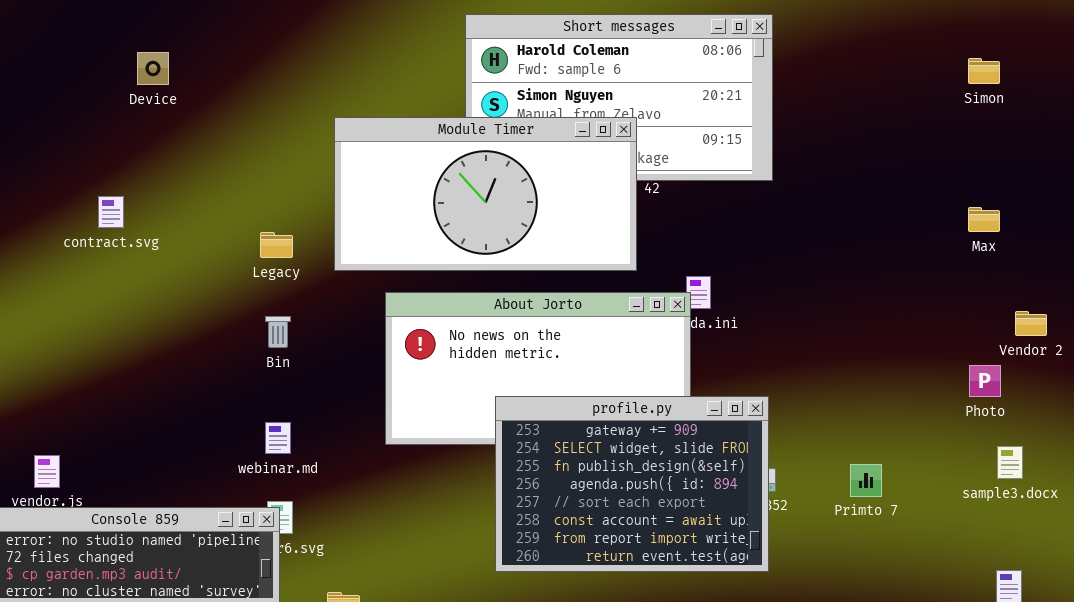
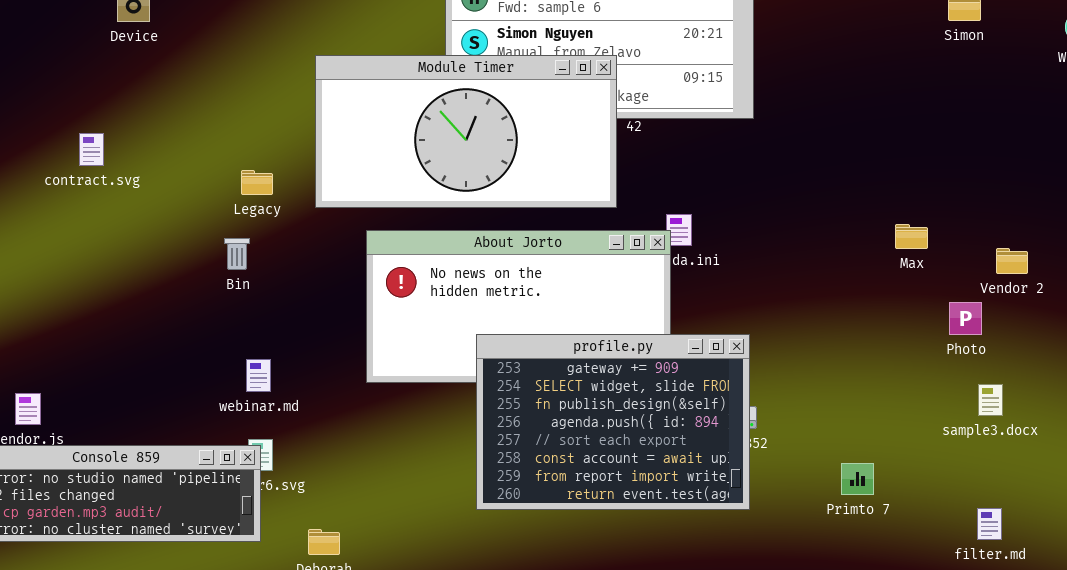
Max: [968,207,1000,232] -> [895,224,928,249], moved
Bin: [265,316,291,348] -> [224,238,250,270], moved
Primto 7: [850,464,882,497] -> [841,463,874,495], moved

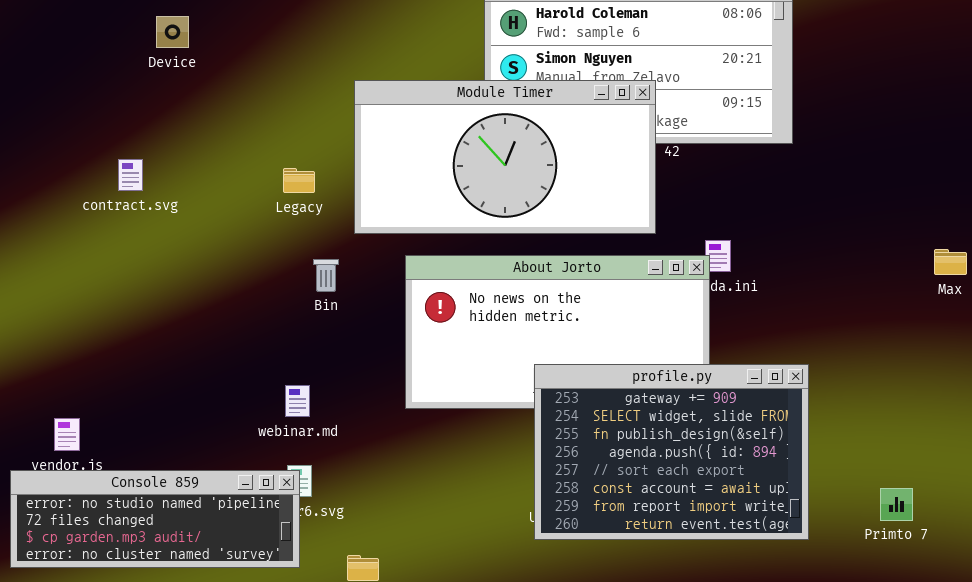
Legacy: [241,170,273,195] -> [283,168,315,193], moved
Bin: [224,238,250,270] -> [313,259,339,292], moved
profile.py: [476,334,750,510] -> [534,364,809,540], moved

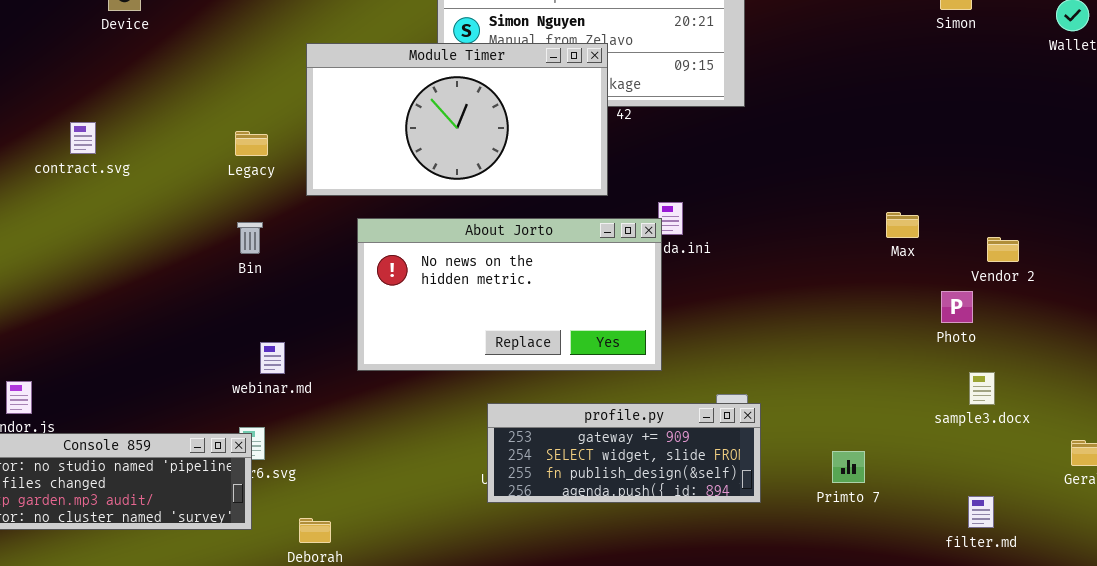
Bin: [313,259,339,292] -> [237,222,263,254], moved
profile.py: [534,364,809,540] -> [487,403,761,503], resized
webinar.md: [285,385,310,417] -> [260,342,285,374], moved

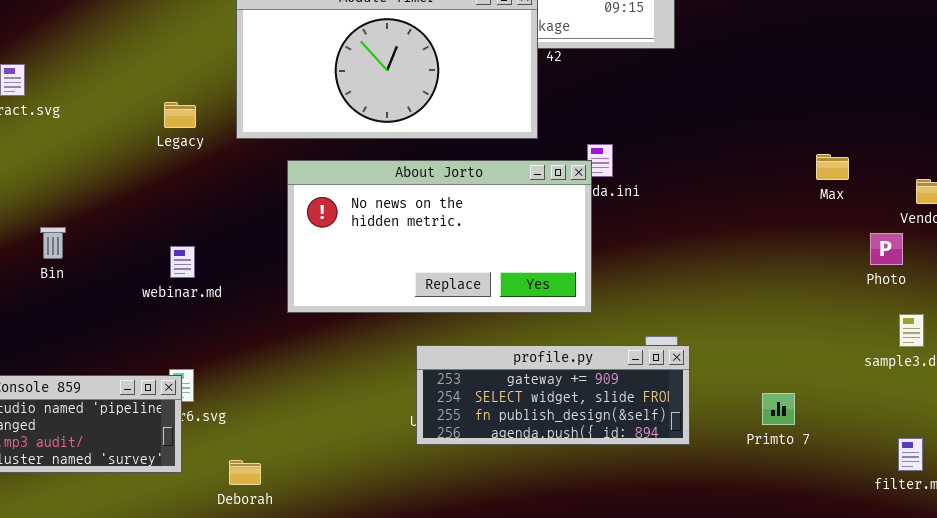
Legacy: [235,131,268,156] -> [164,102,196,128], moved
Bin: [237,222,263,254] -> [40,227,66,259], moved
webinar.md: [260,342,285,374] -> [170,246,195,278], moved

